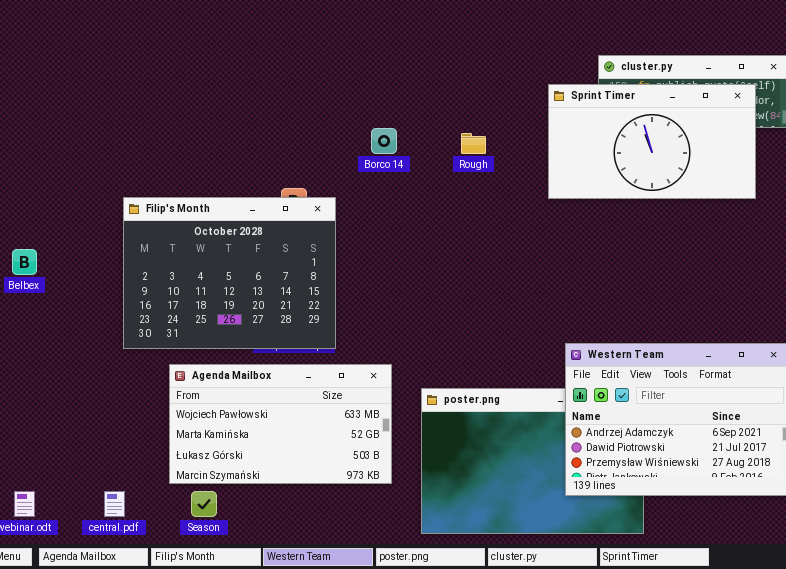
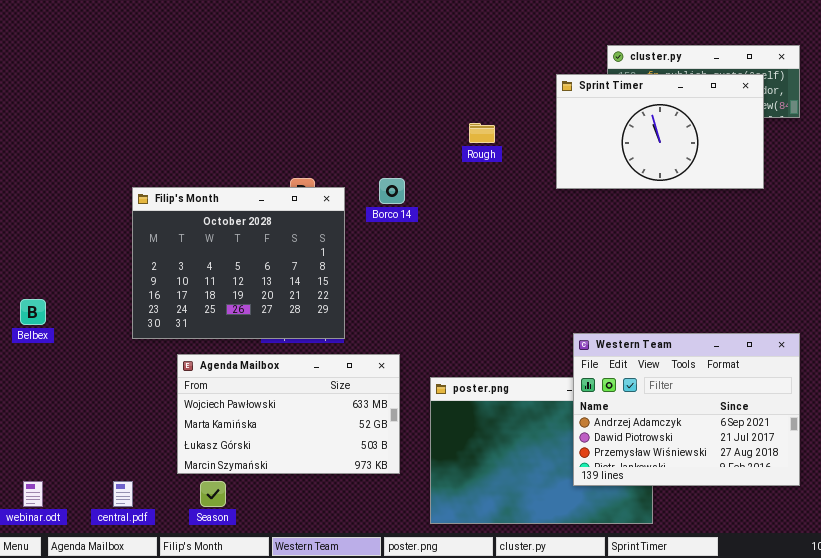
Borco 14: [371,128,397,154] -> [379,178,405,204], moved
Belbex: [12,249,37,275] -> [20,299,46,325], moved

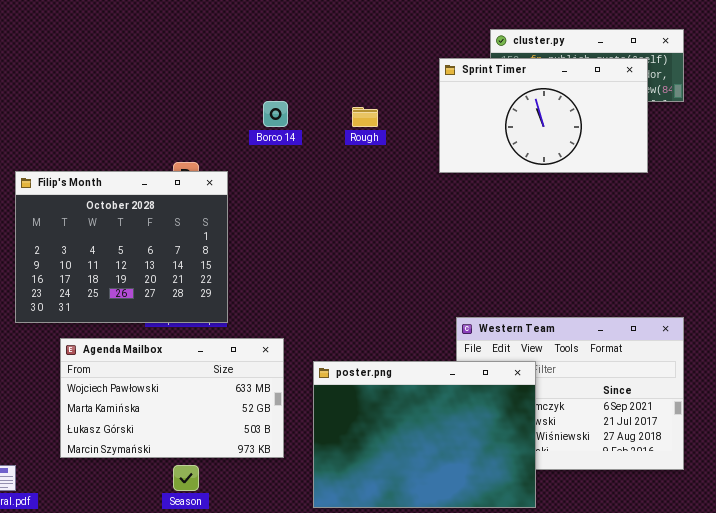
Borco 14: [379,178,405,204] -> [263,101,288,127], moved
poster.png: [430,377,653,524] -> [313,361,536,508], raised
Season: [200,481,226,507] -> [173,465,199,491], moved

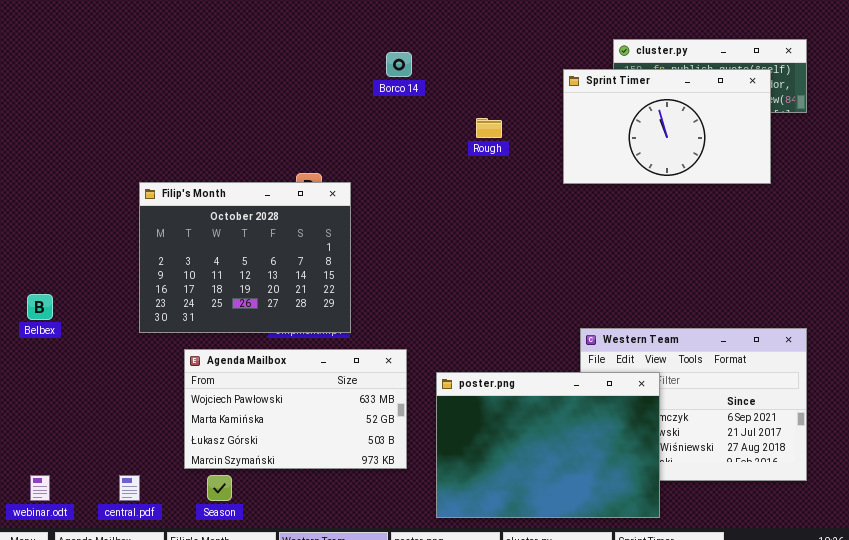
Borco 14: [263,101,288,127] -> [386,52,412,77], moved
Season: [173,465,199,491] -> [207,475,232,501], moved

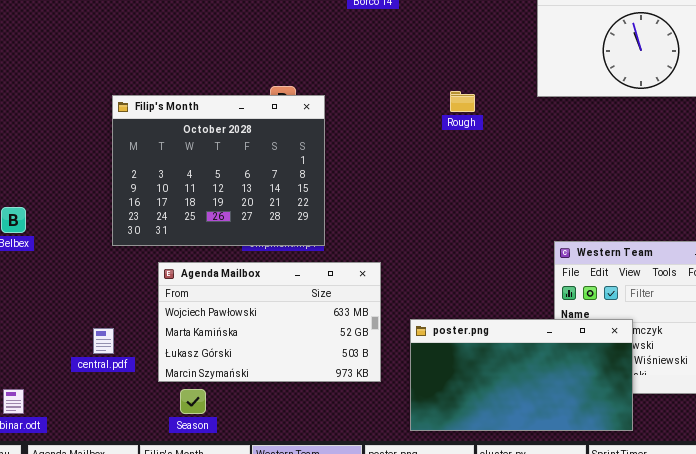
Rough: [476,118,502,138] -> [450,91,475,112], moved
poster.png: [436,372,660,518] -> [410,319,633,431], resized
central.pdf: [119,475,140,501] -> [93,328,114,354], moved

